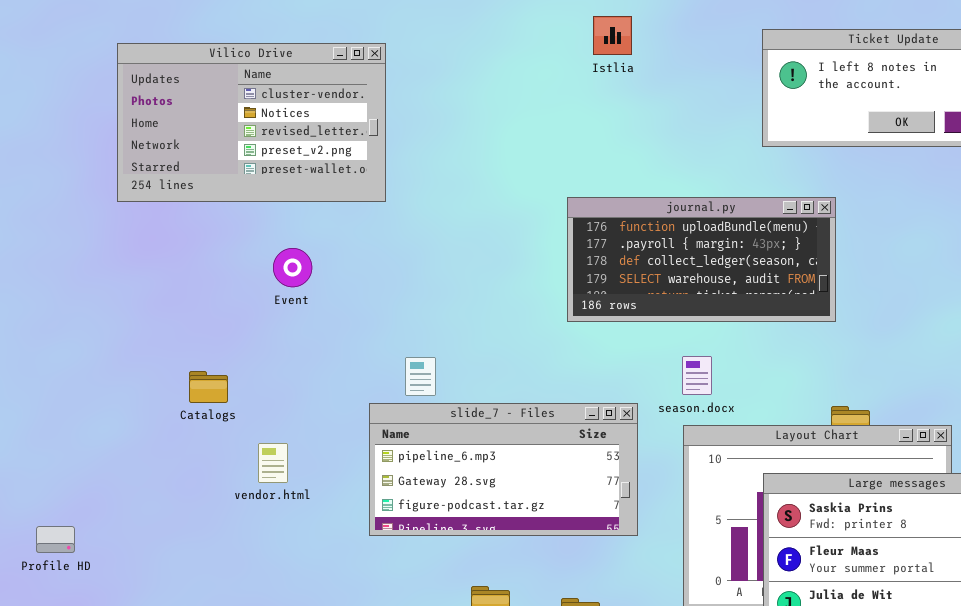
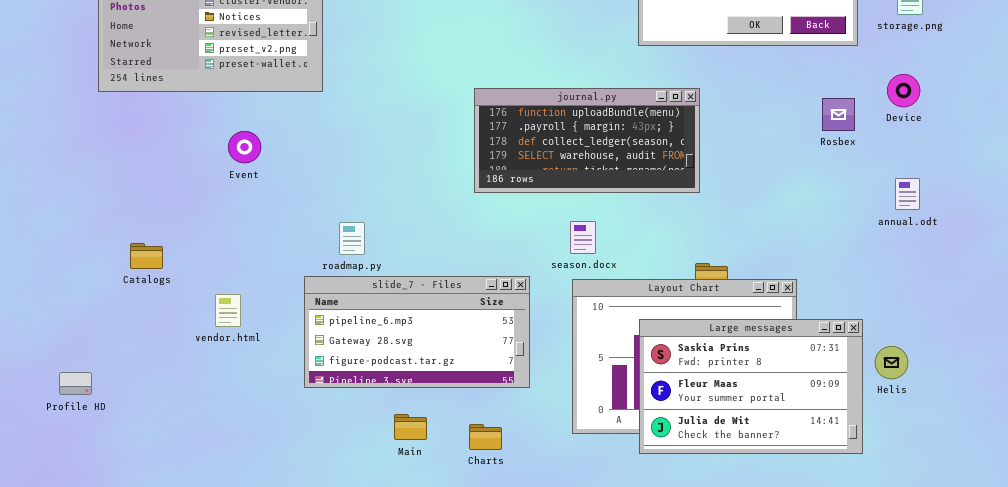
Catalogs: [189,371,228,403] -> [130,243,163,269], moved
slide_7 - Files: [369,403,638,536] -> [304,276,530,388], moved
Profile HD: [36,526,75,553] -> [59,372,92,395], moved

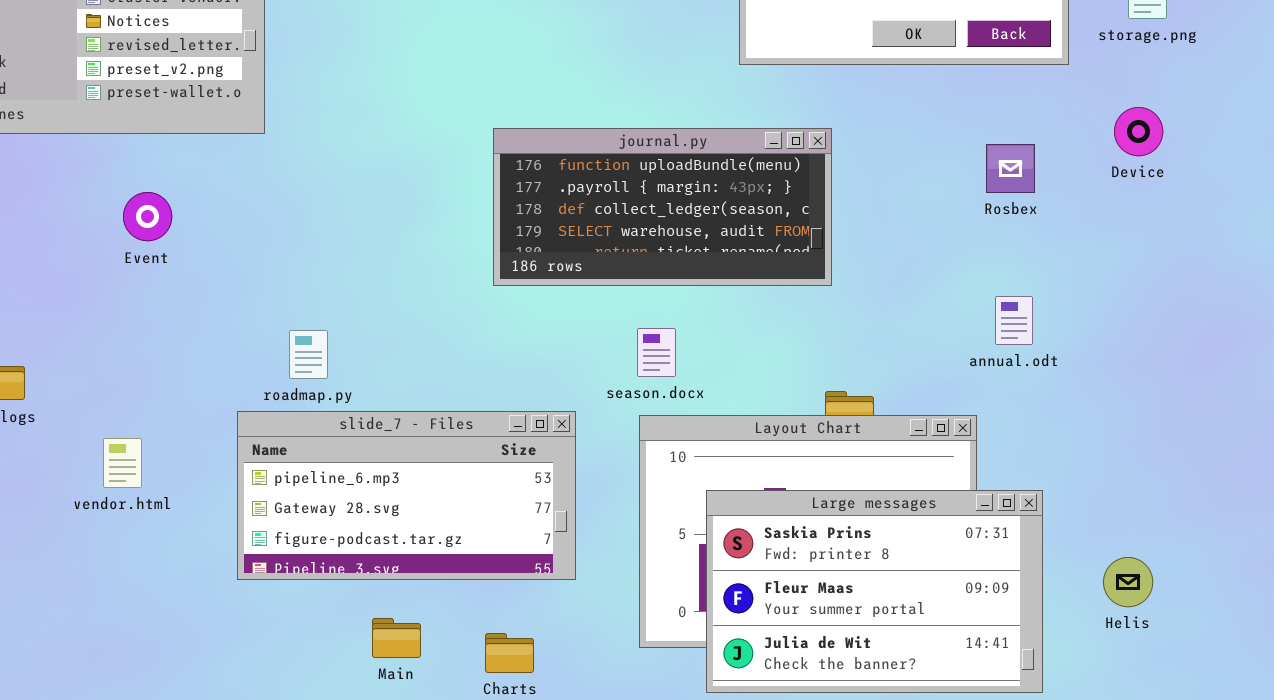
Rosbex: [822,98,855,131] -> [986,144,1035,193], moved
annual.odt: [895,178,920,210] -> [995,296,1033,345], moved
Large messages: [639,319,863,454] -> [706,490,1043,693], moved
Helis: [875,346,908,379] -> [1103,557,1153,607], moved

